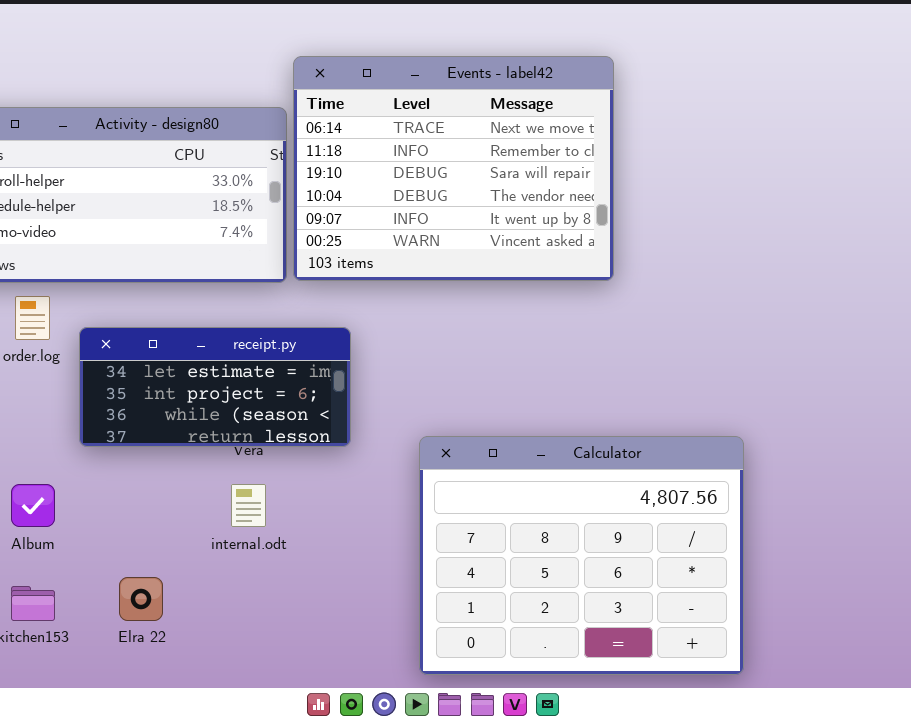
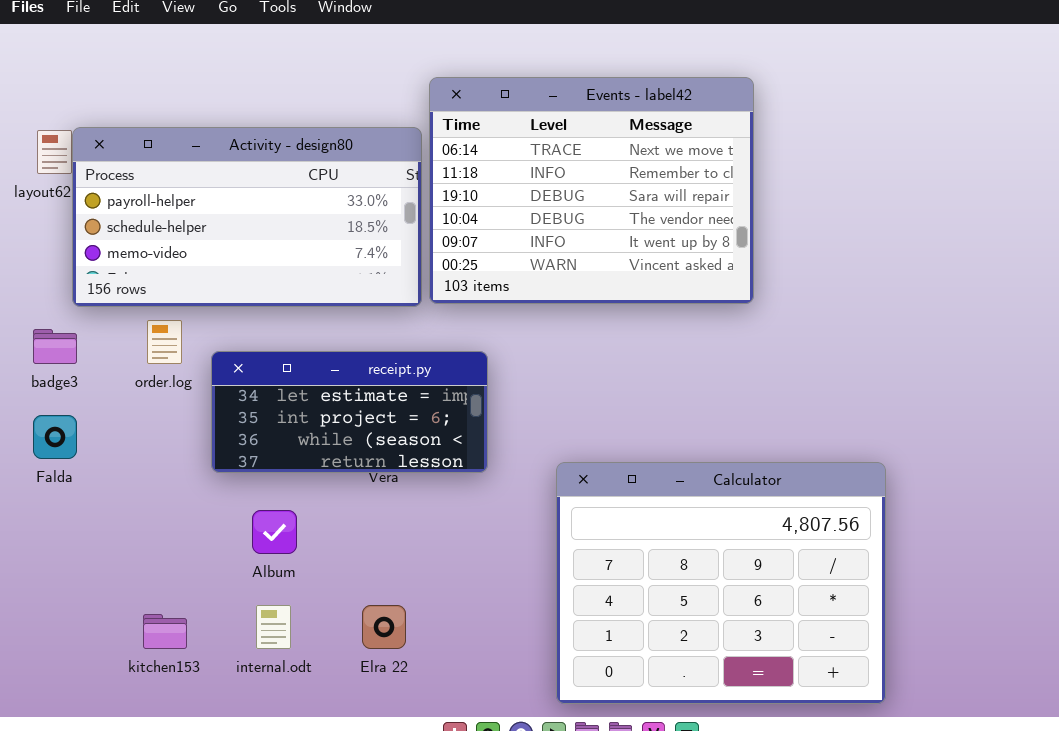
Album: [11,484,55,527] -> [252,510,297,554], moved
internal.odt: [231,484,266,527] -> [256,605,291,649], moved
Elra 22: [119,577,163,621] -> [362,605,406,649], moved

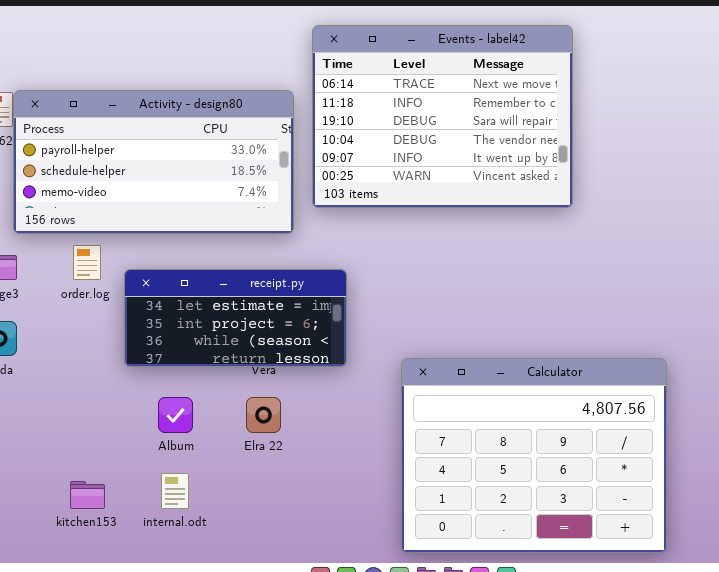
Events - label42: [429,77,754,304] -> [312,25,573,208], moved
Elra 22: [362,605,406,649] -> [246,397,281,433], moved

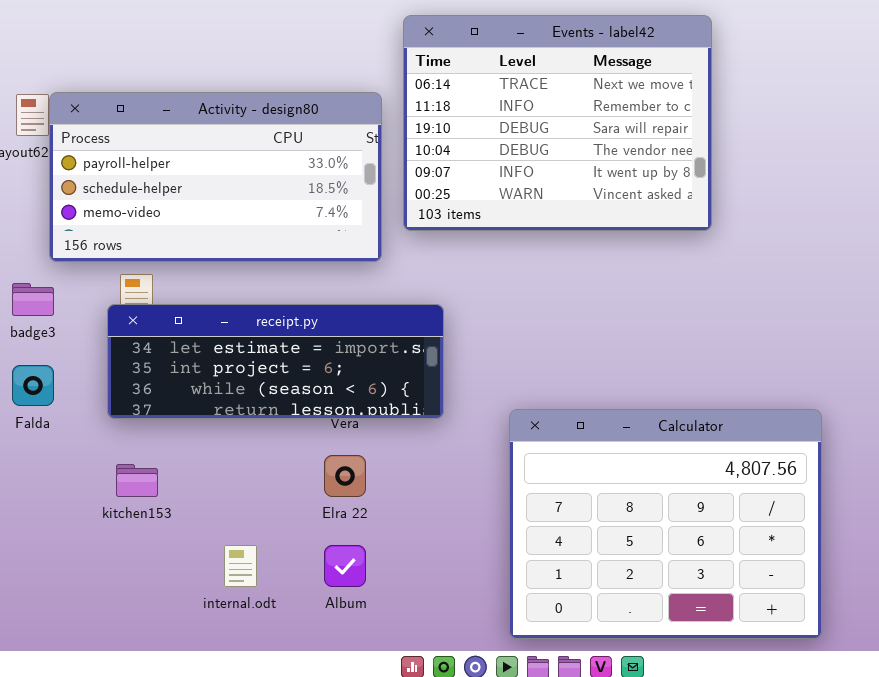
receipt.py: [124,269,347,367] -> [107,304,444,419], resized
Album: [158,397,193,433] -> [324,545,366,587], moved
kitchen153: [70,481,105,509] -> [116,464,158,497], moved

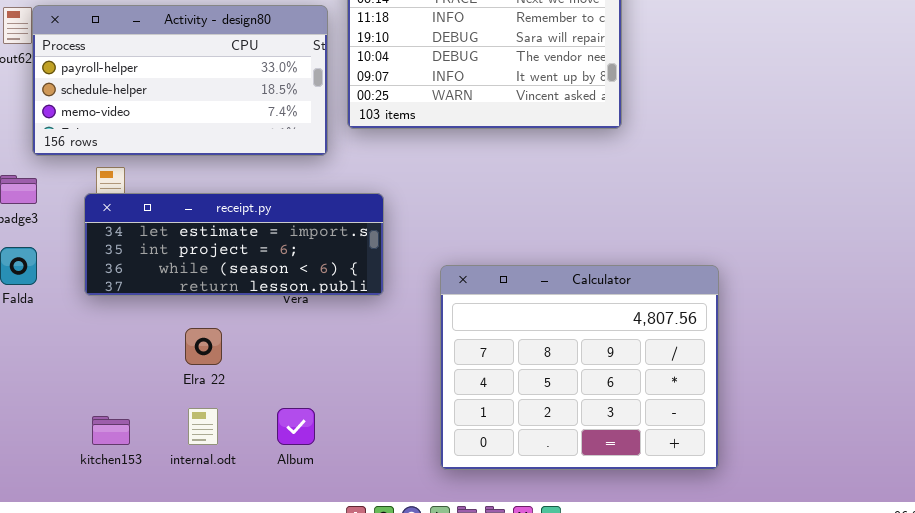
Calculator: [509,409,822,639] -> [440,265,719,470], moved
Elra 22: [324,455,366,497] -> [185,328,222,365], moved
kitchen153: [116,464,158,497] -> [92,416,130,445], moved

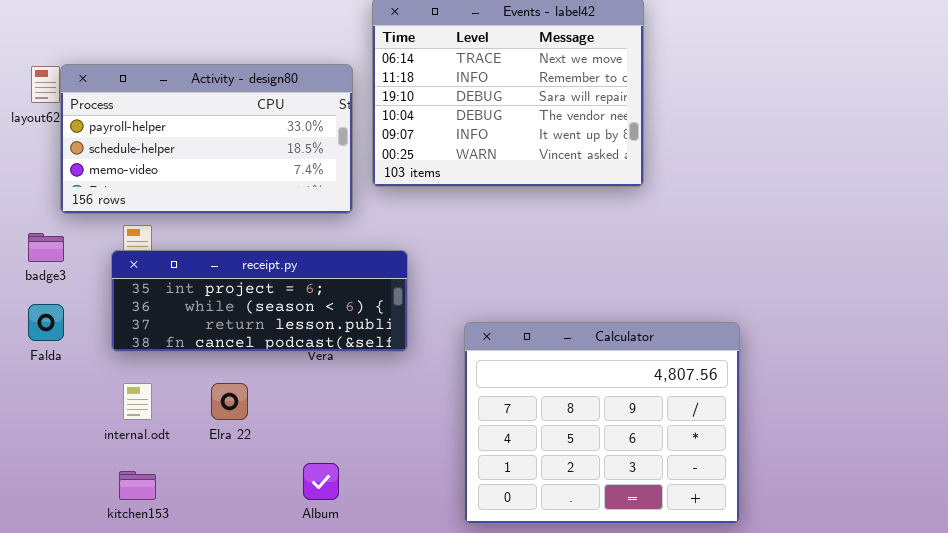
receipt.py: [84,193,384,296] -> [111,250,408,352], scrolled down 1 row
internal.odt: [188,408,218,445] -> [123,383,152,420], moved

